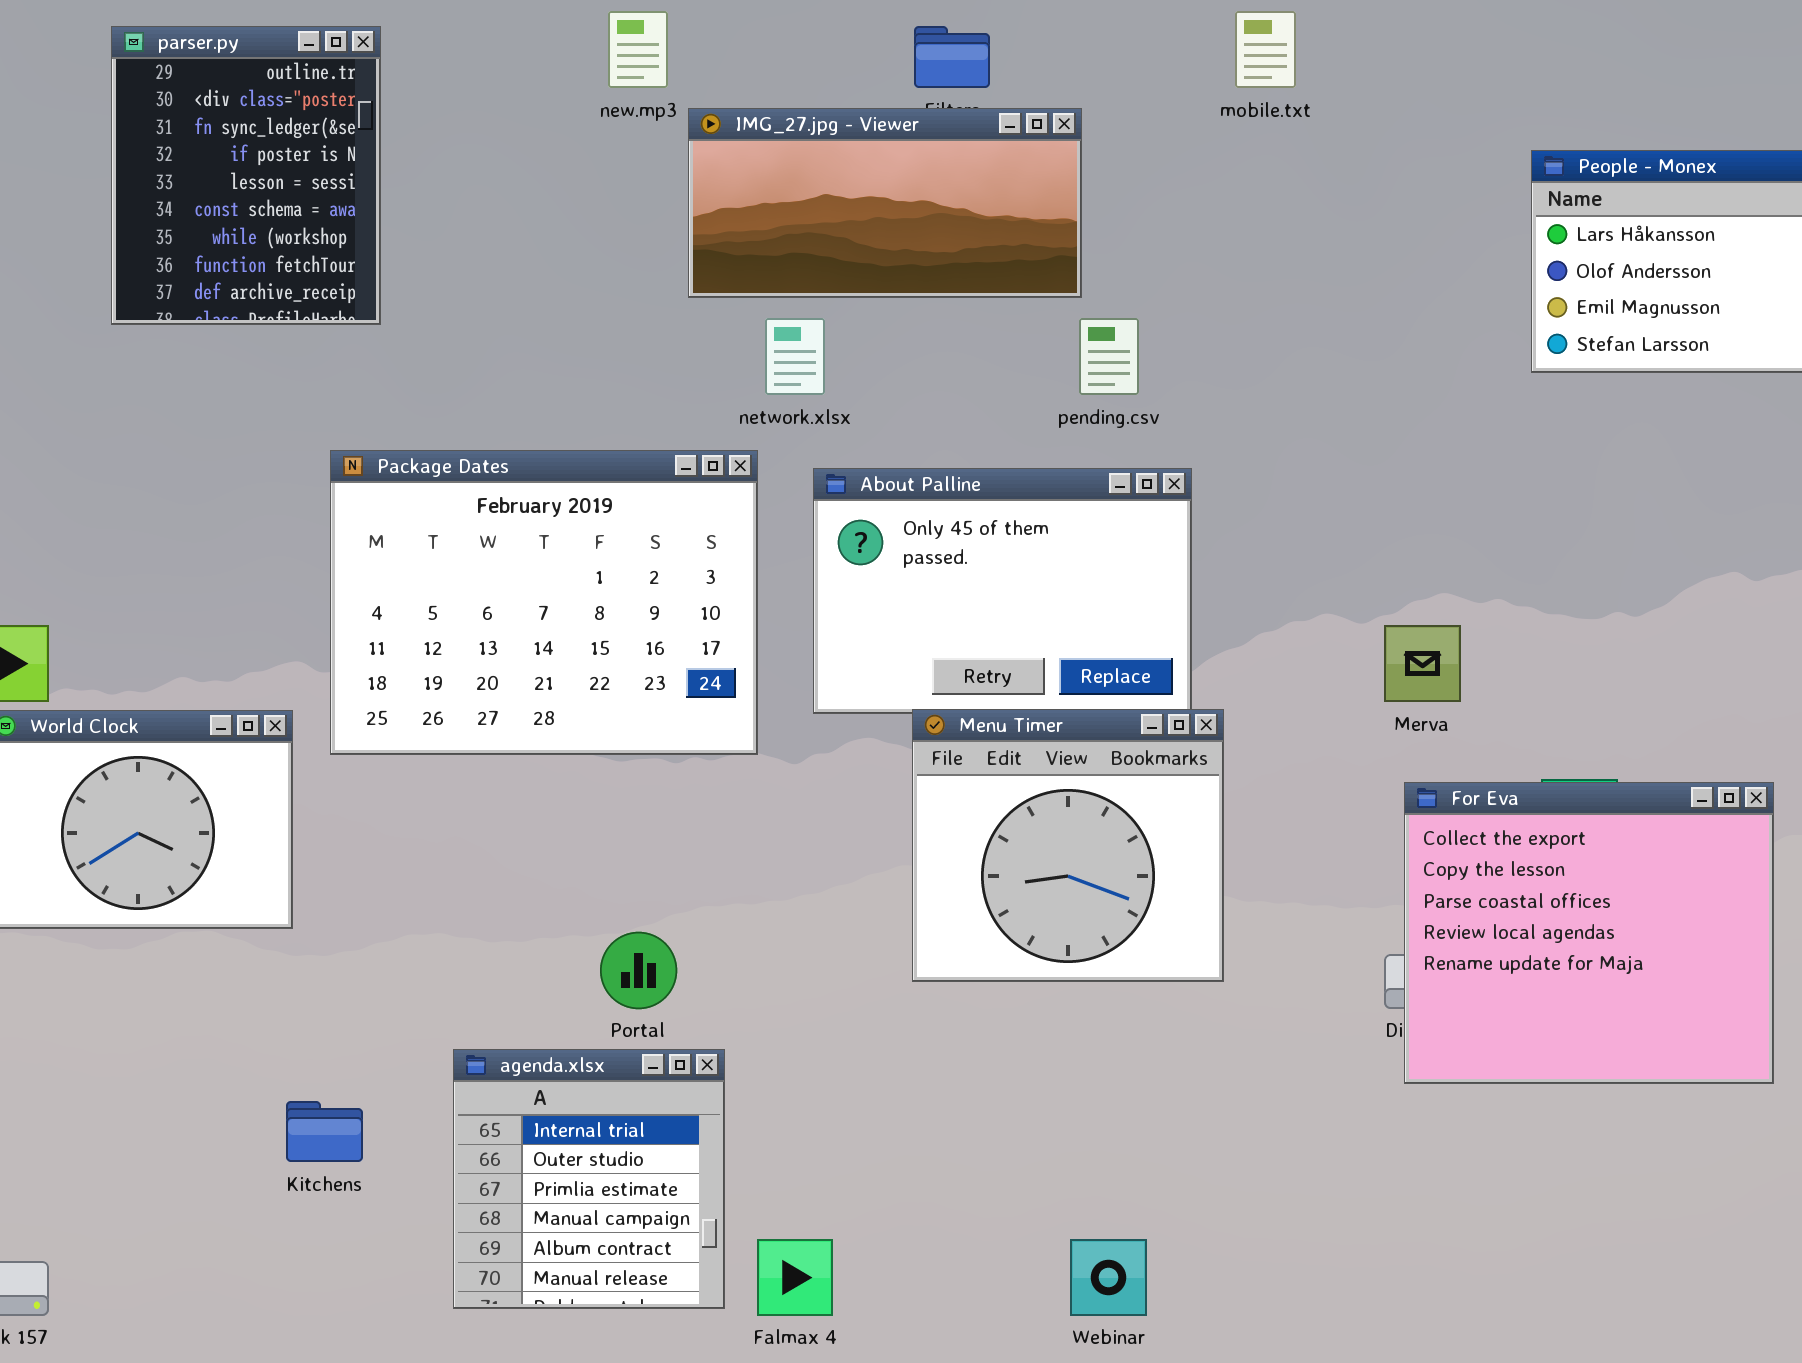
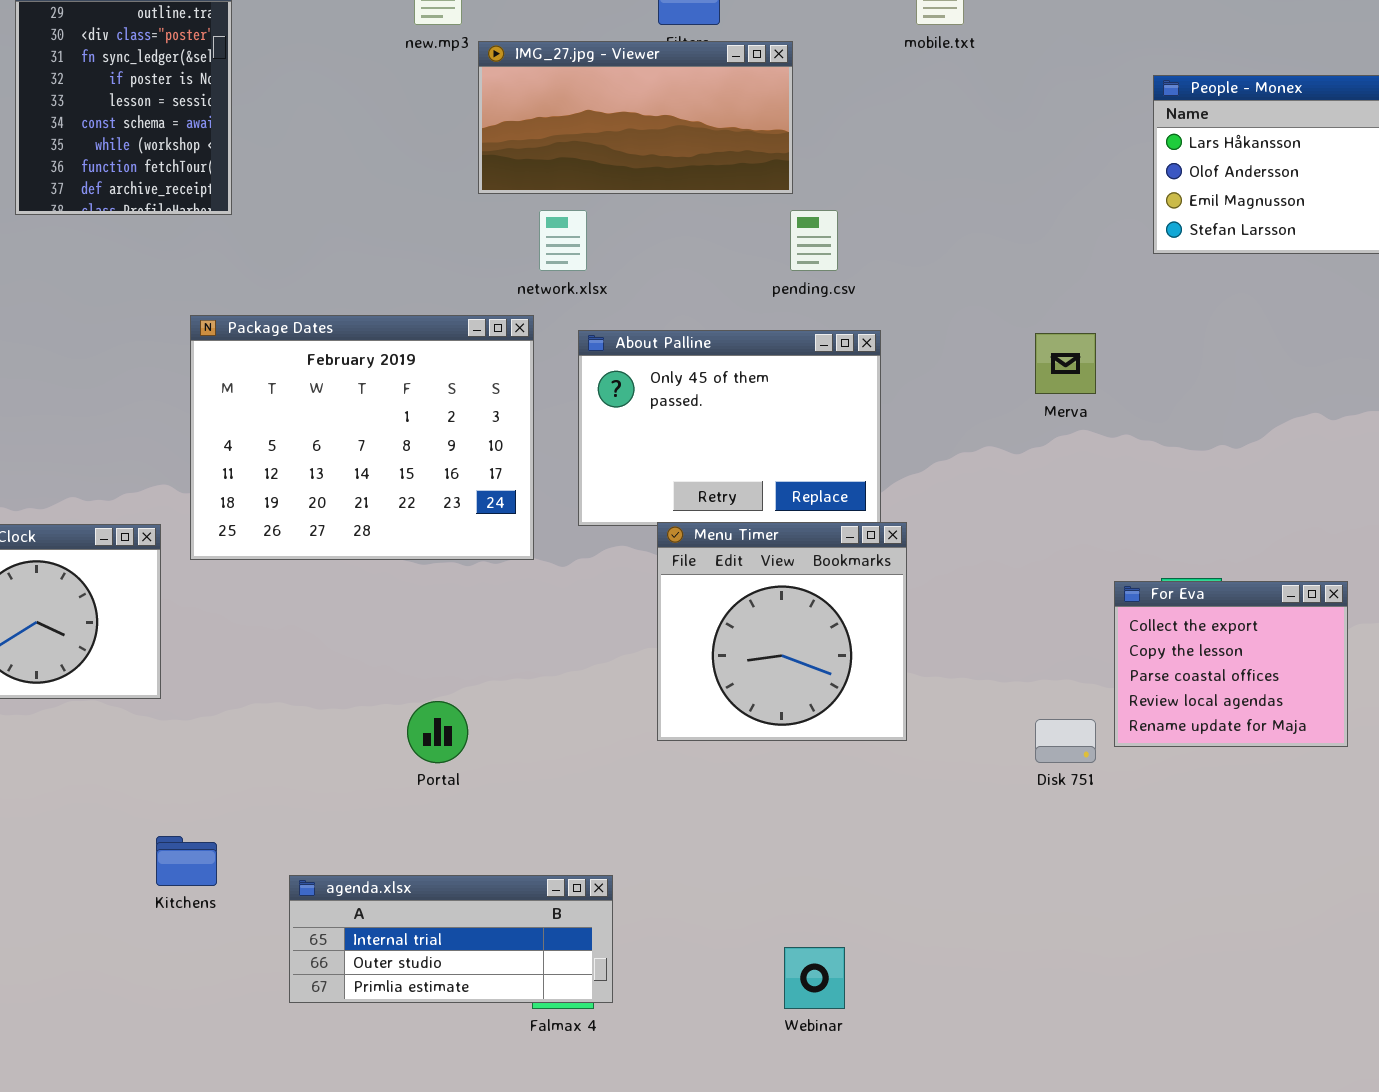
Merva: [1384,625,1461,702] -> [1035,333,1096,394], moved
For Eva: [1404,782,1774,1084] -> [1114,581,1348,747], resized
agenda.xlsx: [453,1049,725,1309] -> [289,875,613,1003], resized

